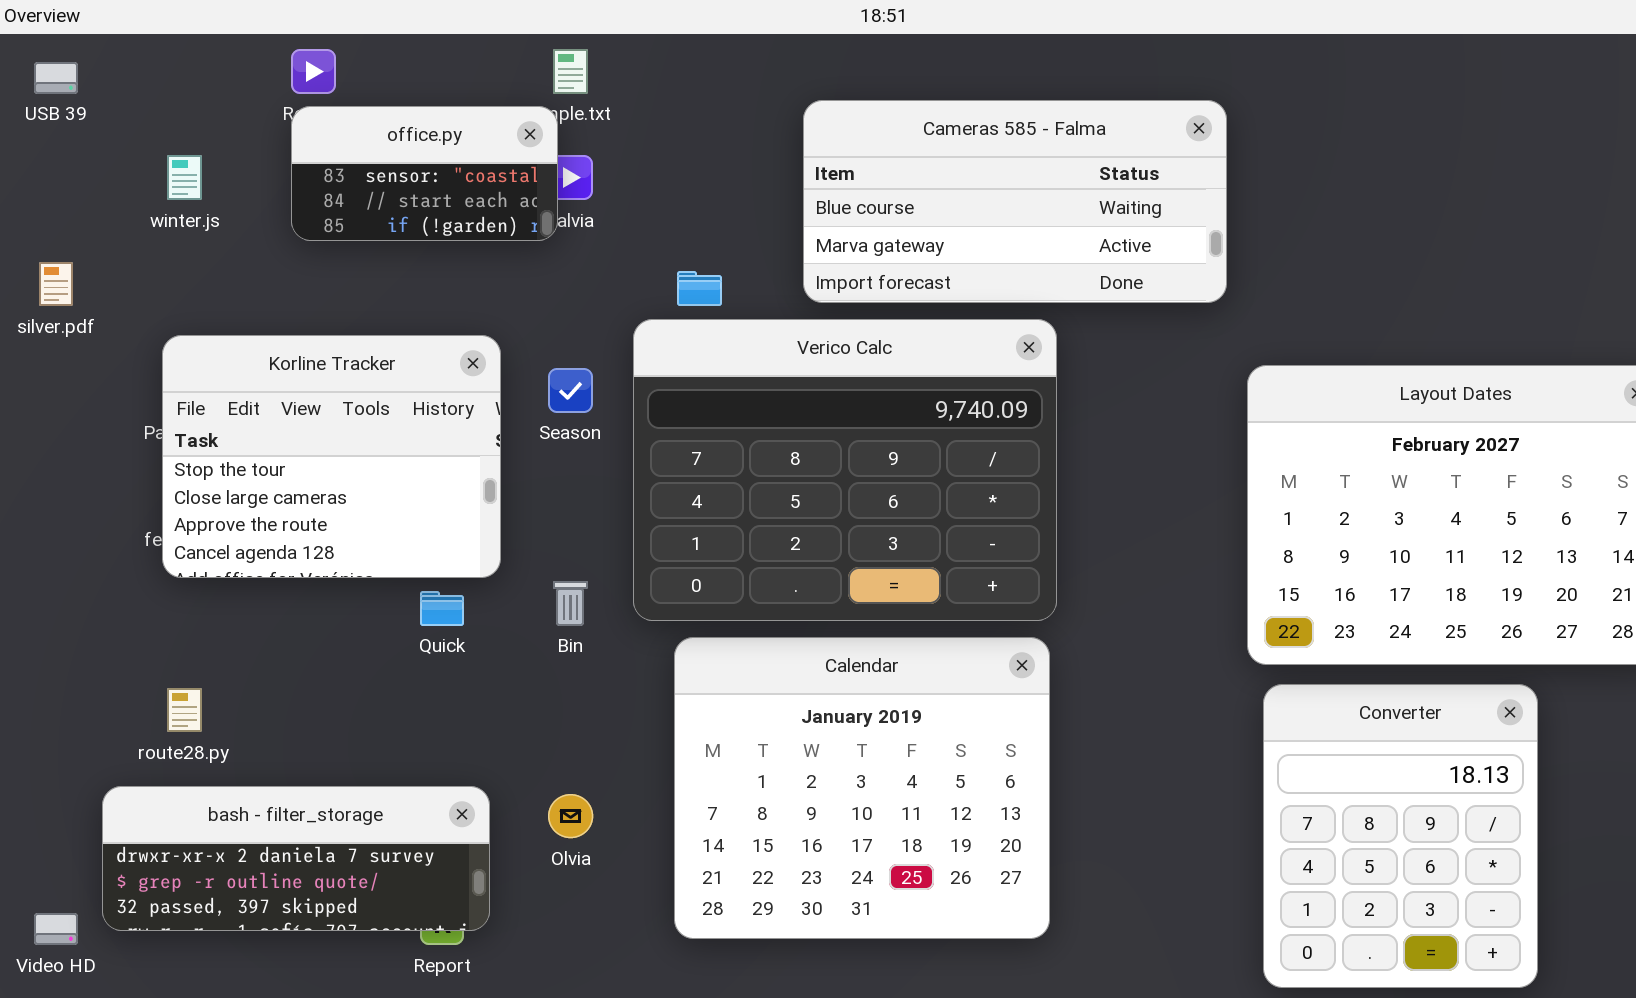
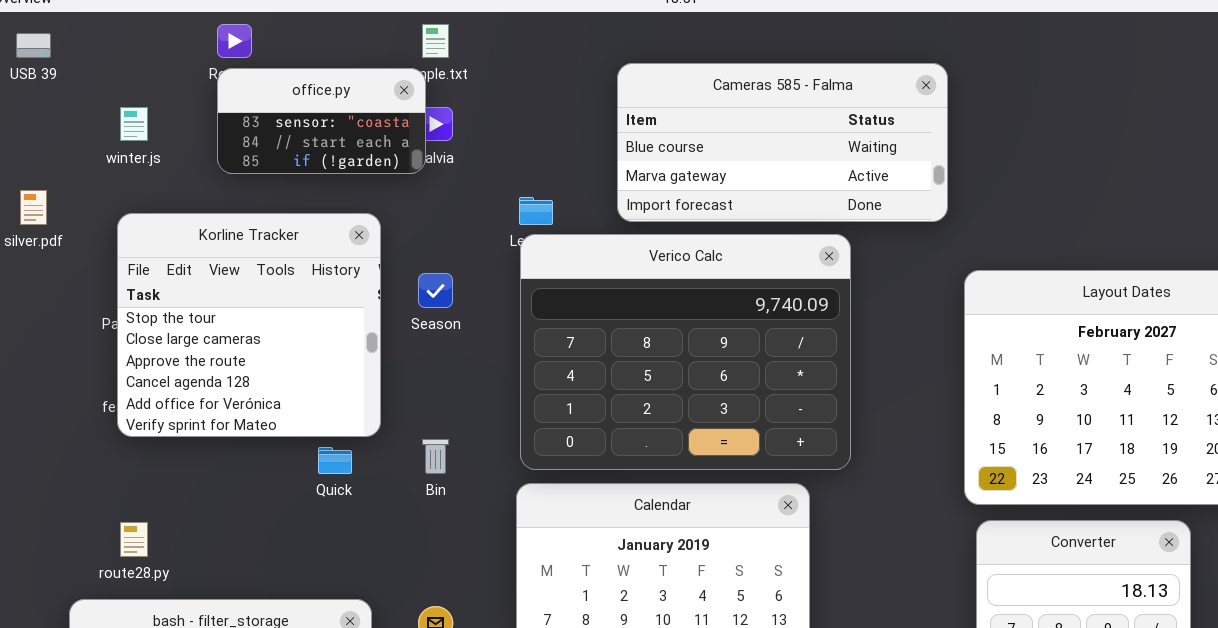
Verico Calc: [633,319,1057,621] -> [520,234,851,470], moved
Korline Tracker: [162,335,501,578] -> [117,213,381,437], resized

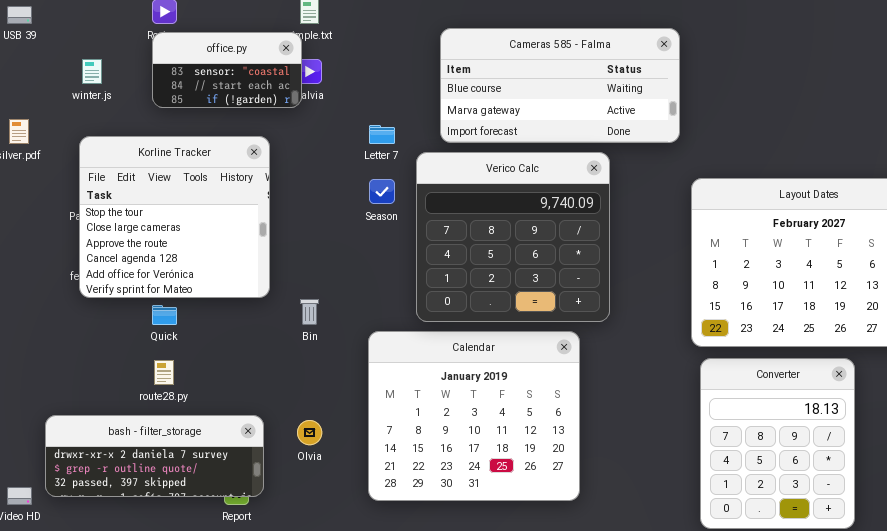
Verico Calc: [520,234,851,470] -> [416,152,610,322], resized
Season: [418,273,453,308] -> [369,179,395,204], moved
Quick: [318,447,352,474] -> [152,305,177,325], moved
route28.py: [120,522,148,557] -> [154,360,174,385], moved

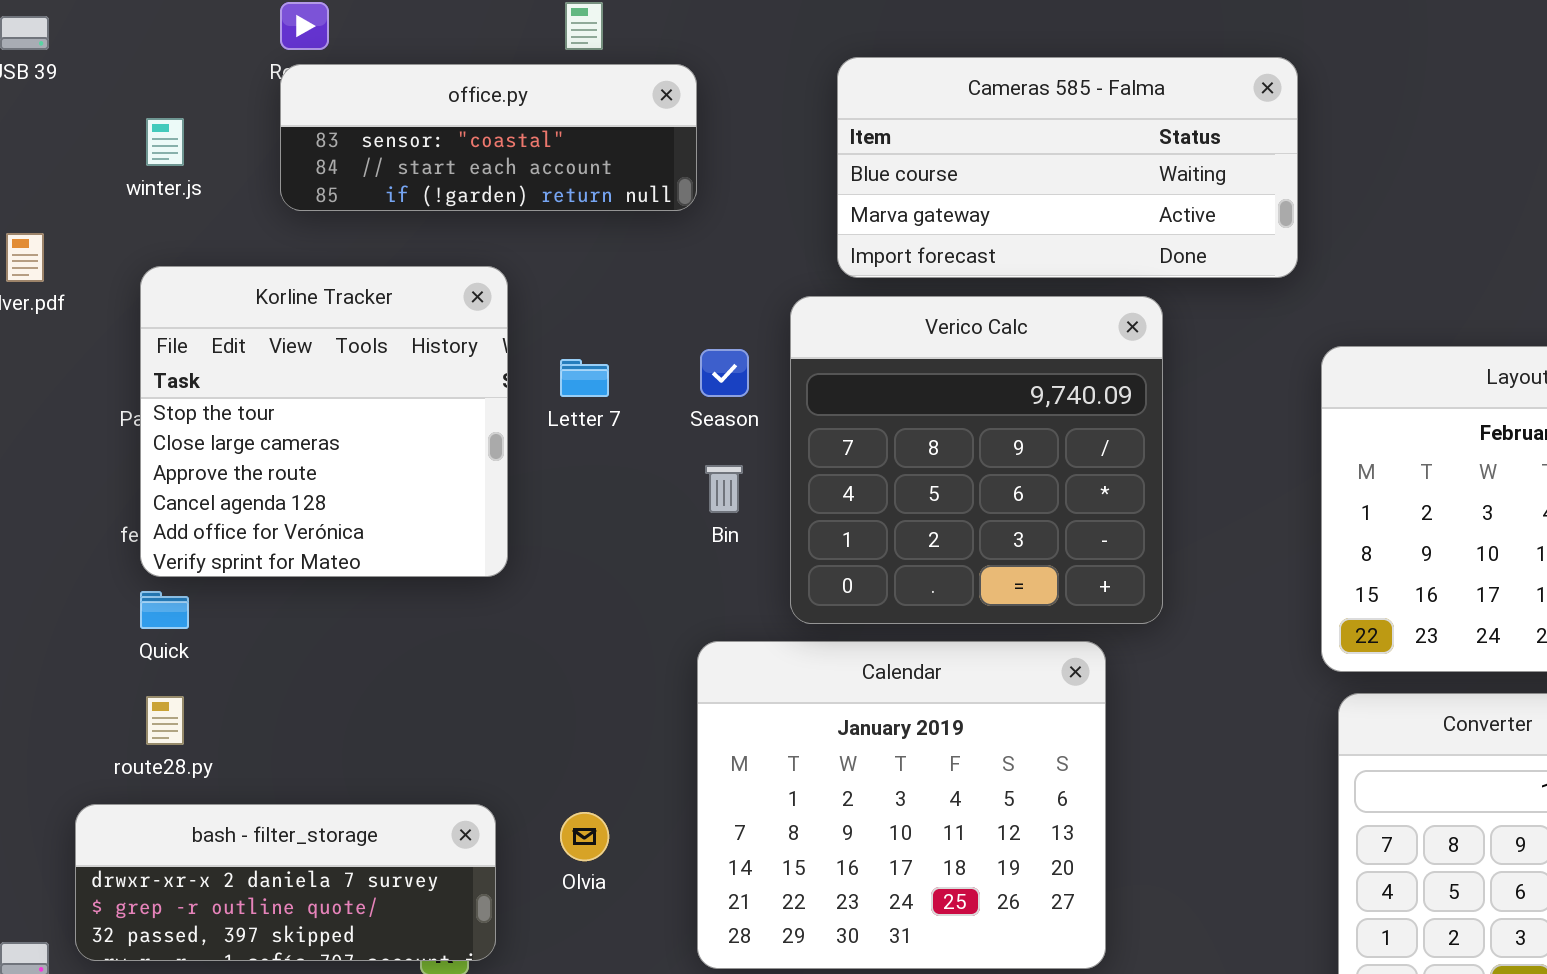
office.py: [152,32,302,108] -> [280,64,697,211], resized
Letter 7: [369,125,395,144] -> [560,359,609,397], moved
Bin: [300,299,319,325] -> [705,465,743,513], moved
Quick: [152,305,177,325] -> [140,591,189,629], moved
route28.py: [154,360,174,385] -> [146,696,184,745], moved

